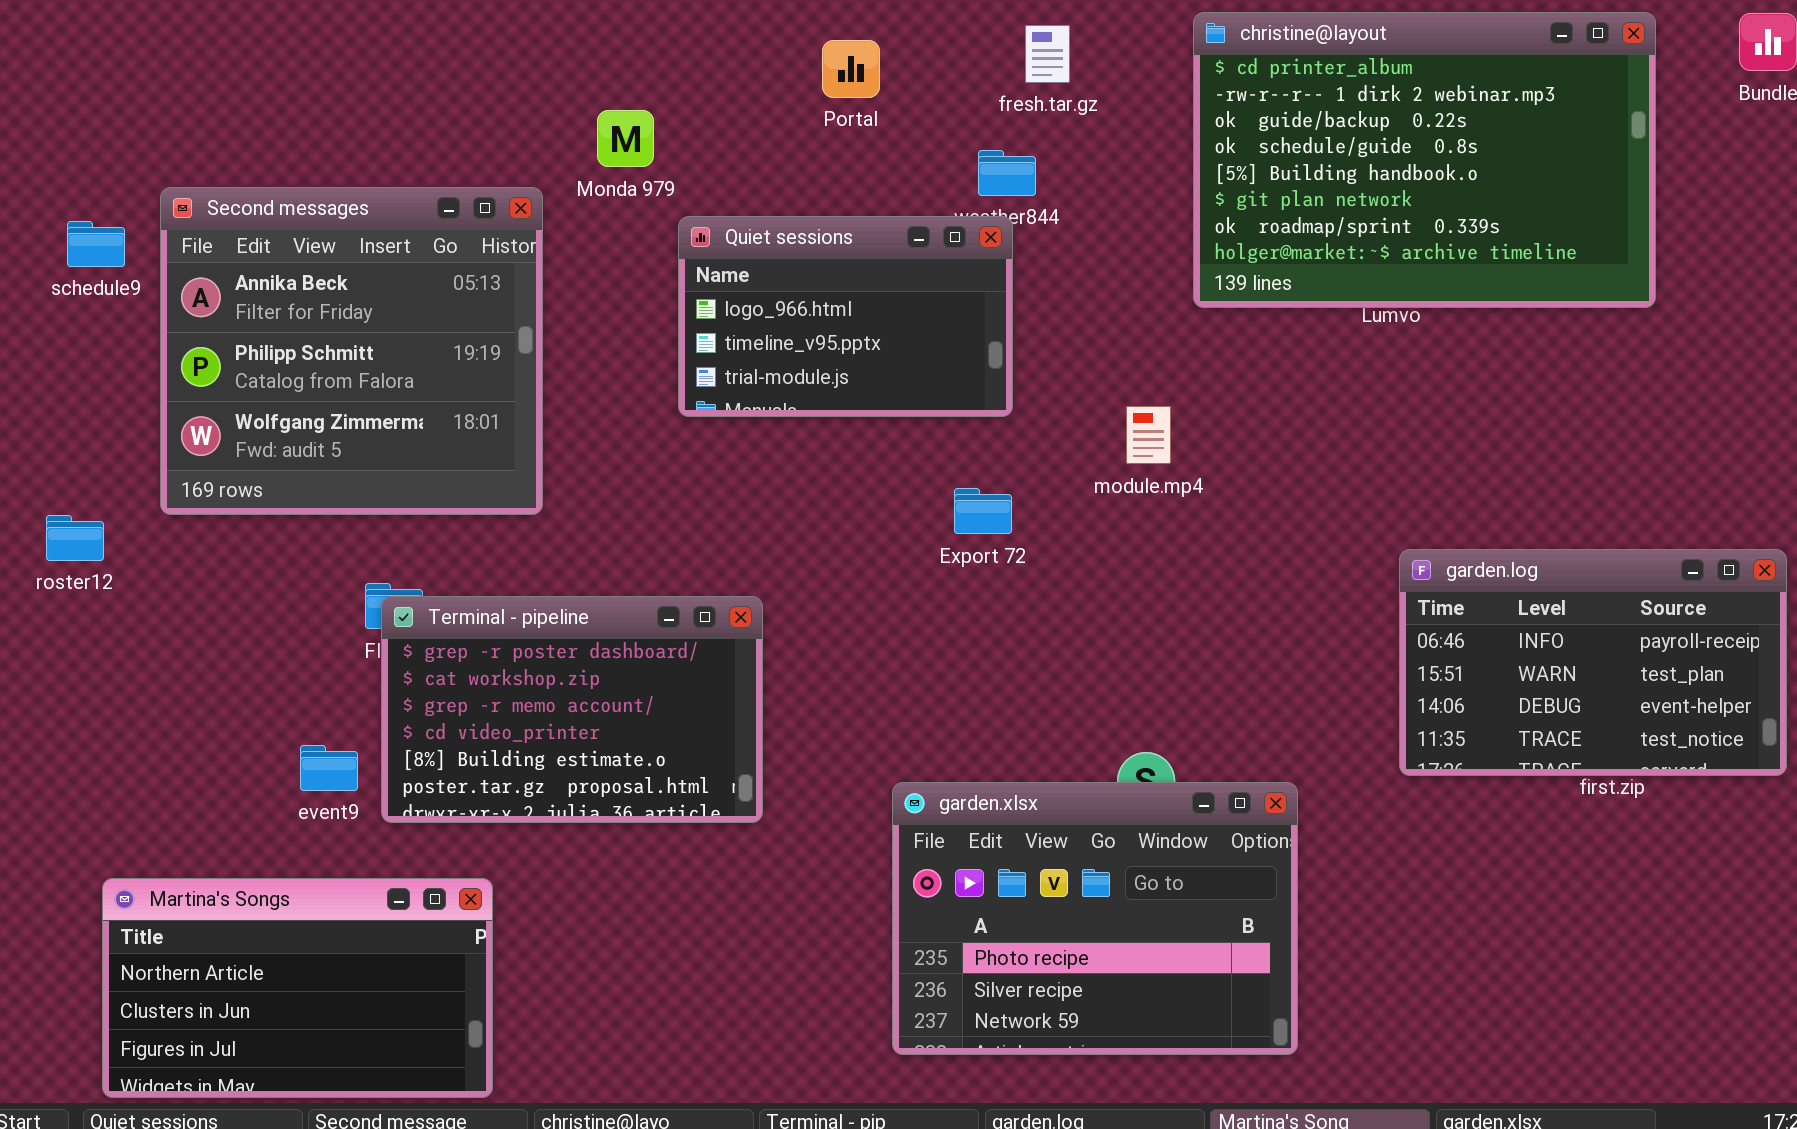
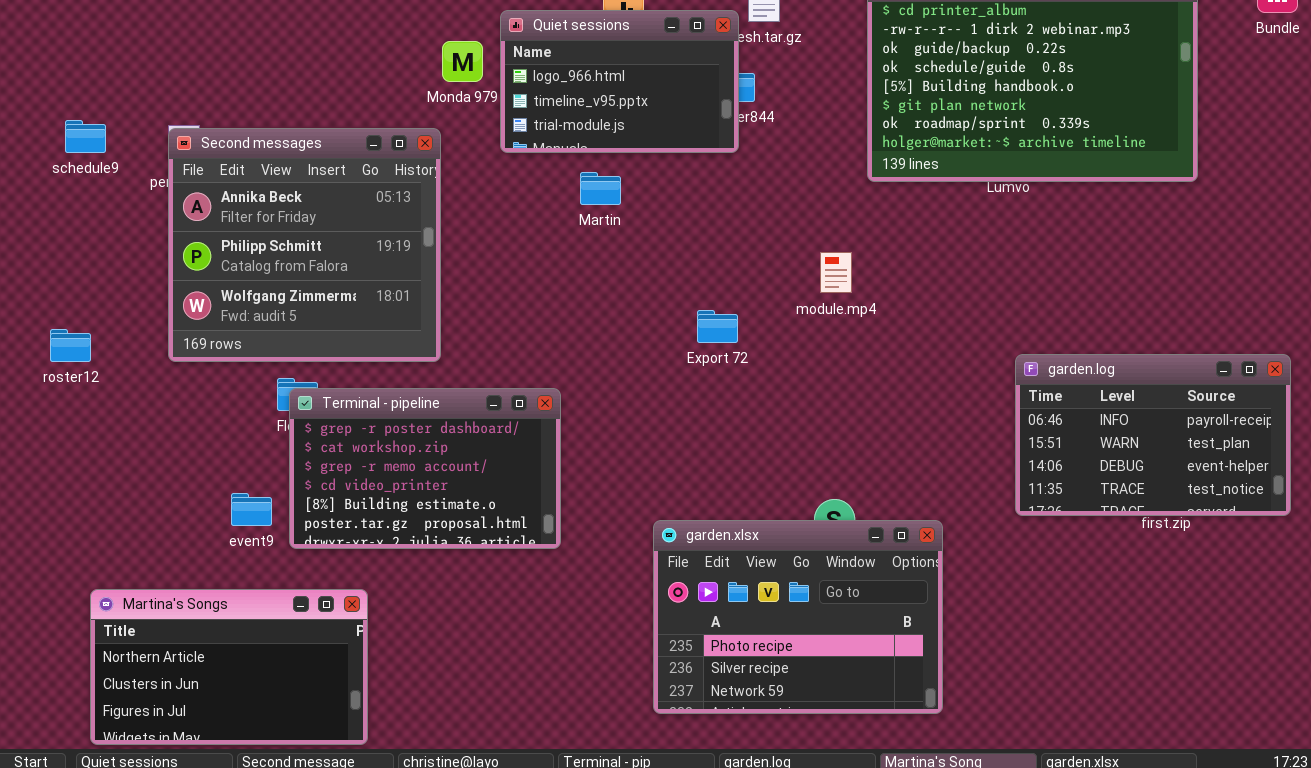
Second messages: [160,187,543,515] -> [168,128,441,362], moved
Quiet sessions: [678,216,1013,417] -> [500,10,739,153], moved

